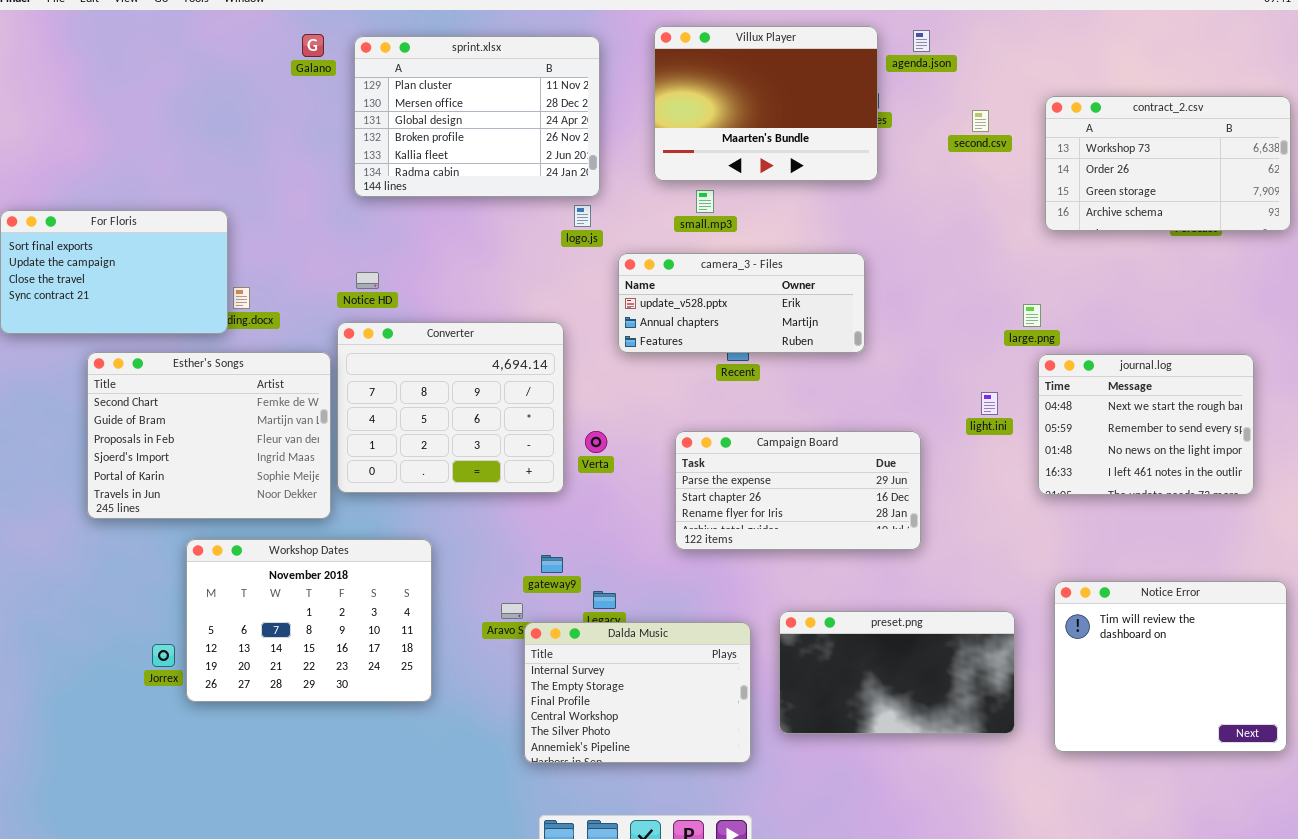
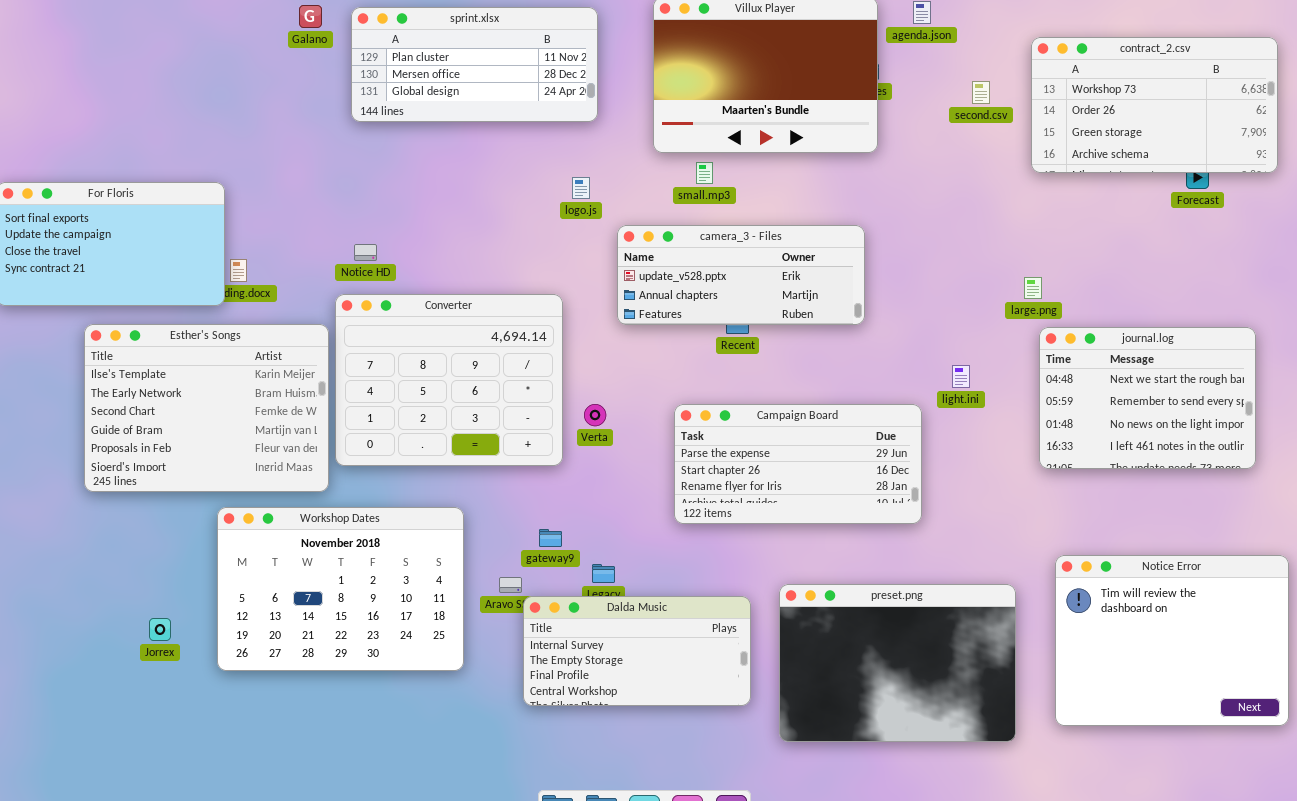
sprint.xlsx: [354,36,600,197] -> [351,7,598,122], resized
contract_2.csv: [1045,96,1291,231] -> [1031,37,1278,173], moved
Esther's Songs: [87,352,331,519] -> [84,324,329,492], scrolled up 2 rows
light.ini: [981,392,998,415] -> [952,365,970,388], moved
Workshop Dates: [186,539,432,702] -> [217,507,464,671], moved
preset.png: [779,611,1015,734] -> [779,584,1016,742], resized
Dalda Music: [524,622,751,763] -> [523,596,751,706], resized

